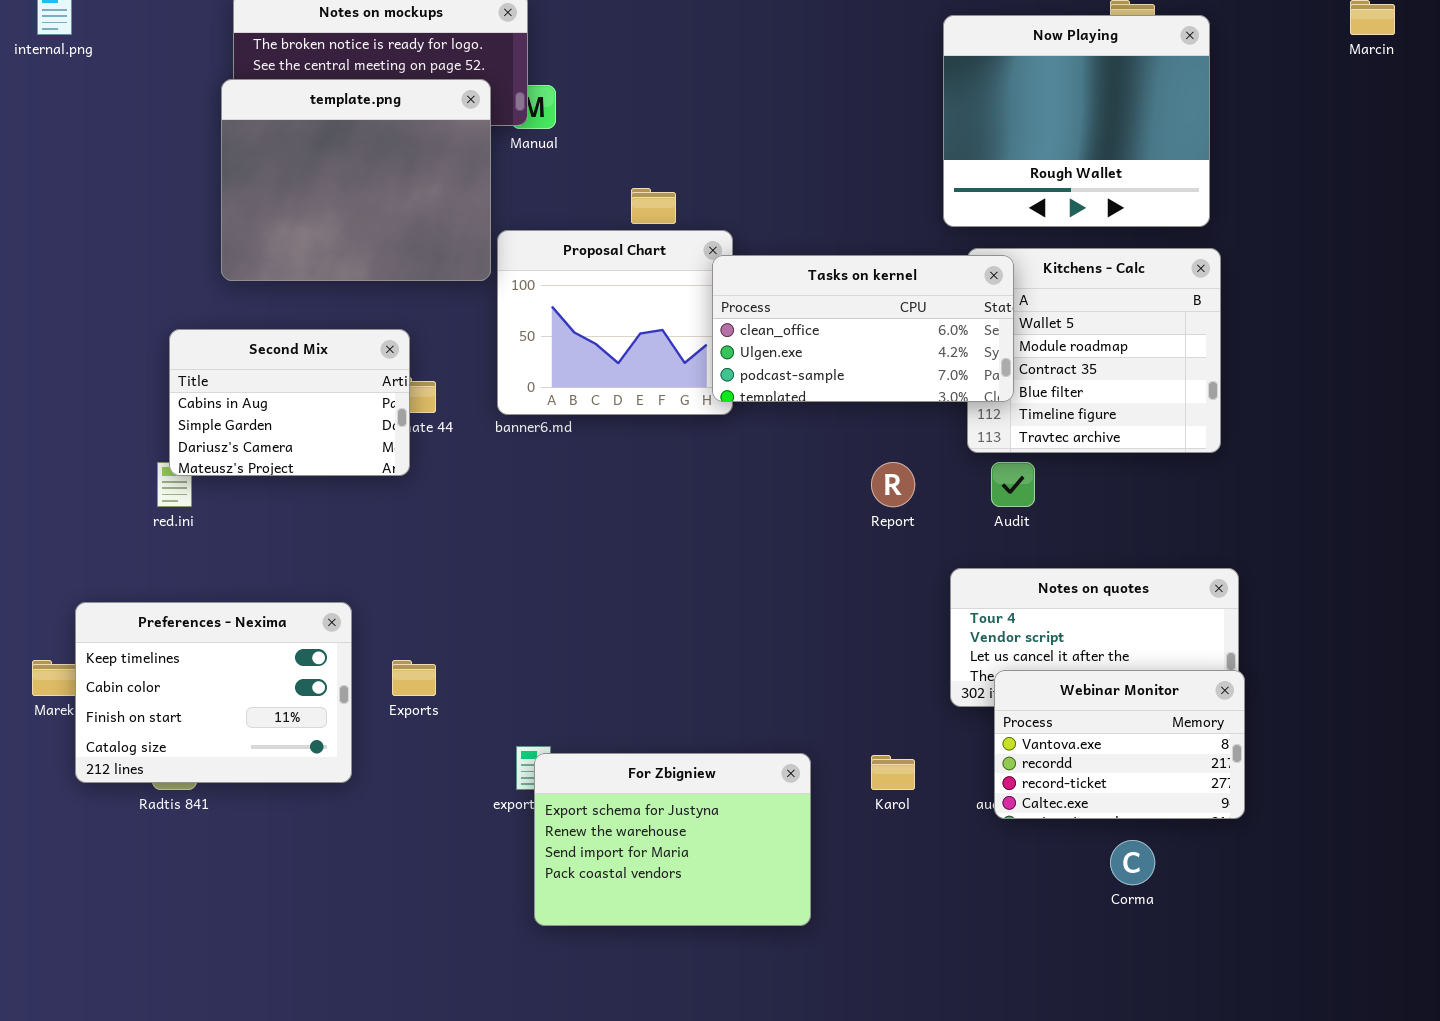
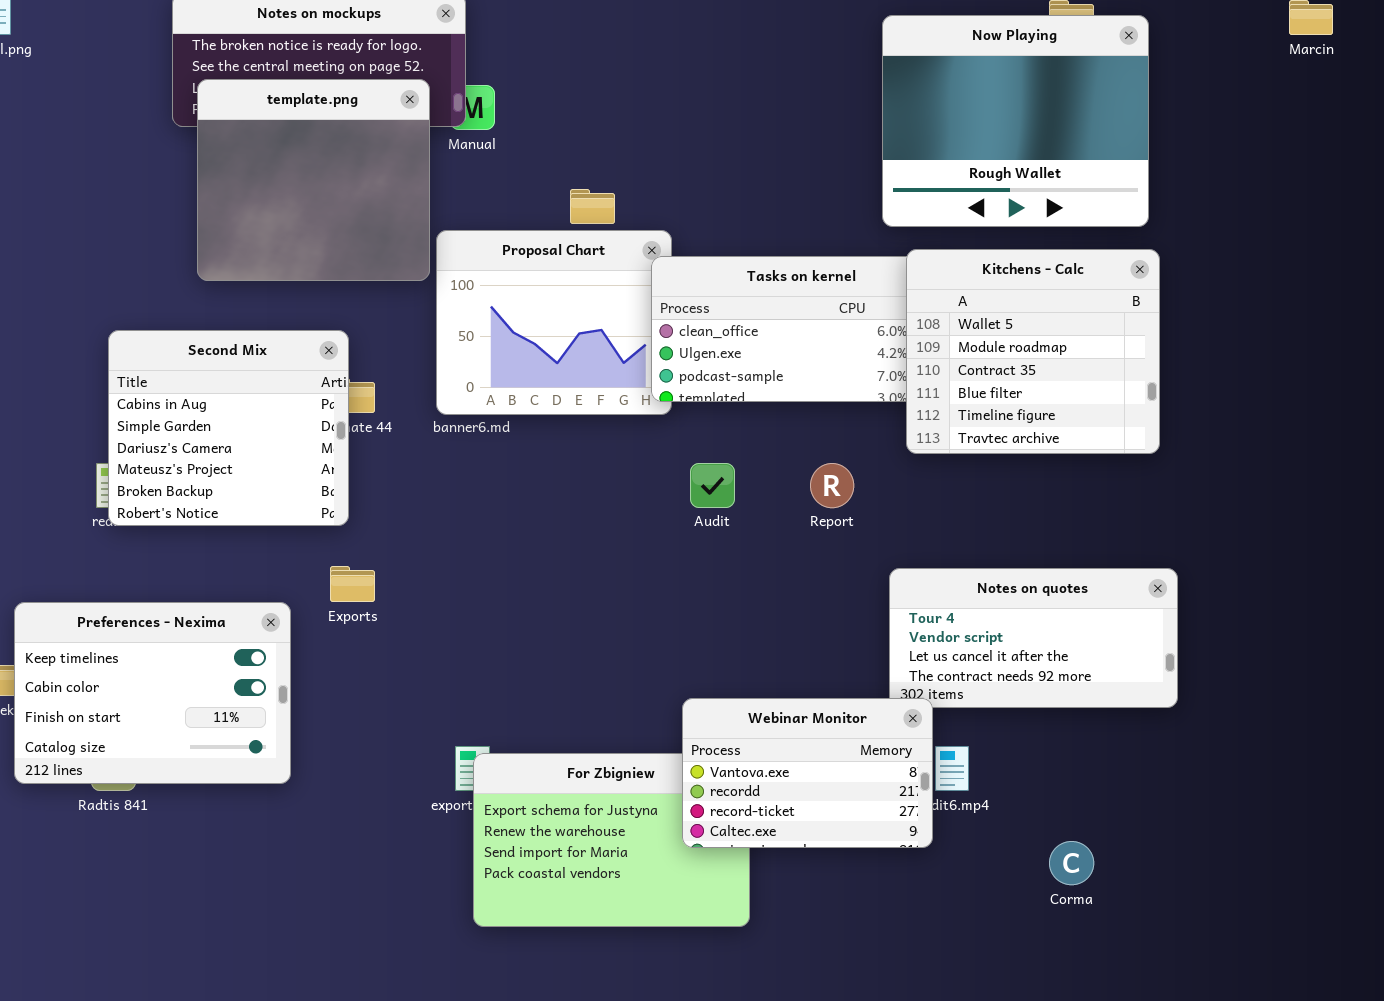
template.png: [221,79,491,281] -> [197,79,430,281], resized
Kitchens - Calc: [967,248,1221,453] -> [906,249,1160,454], raised
Second Mix: [169,329,410,476] -> [108,330,349,526], resized
Audit: [991,462,1035,507] -> [690,463,735,508], moved
Exports: [392,660,436,696] -> [330,566,375,602], moved
Webinar Monitor: [994,670,1245,819] -> [682,698,933,848], moved

